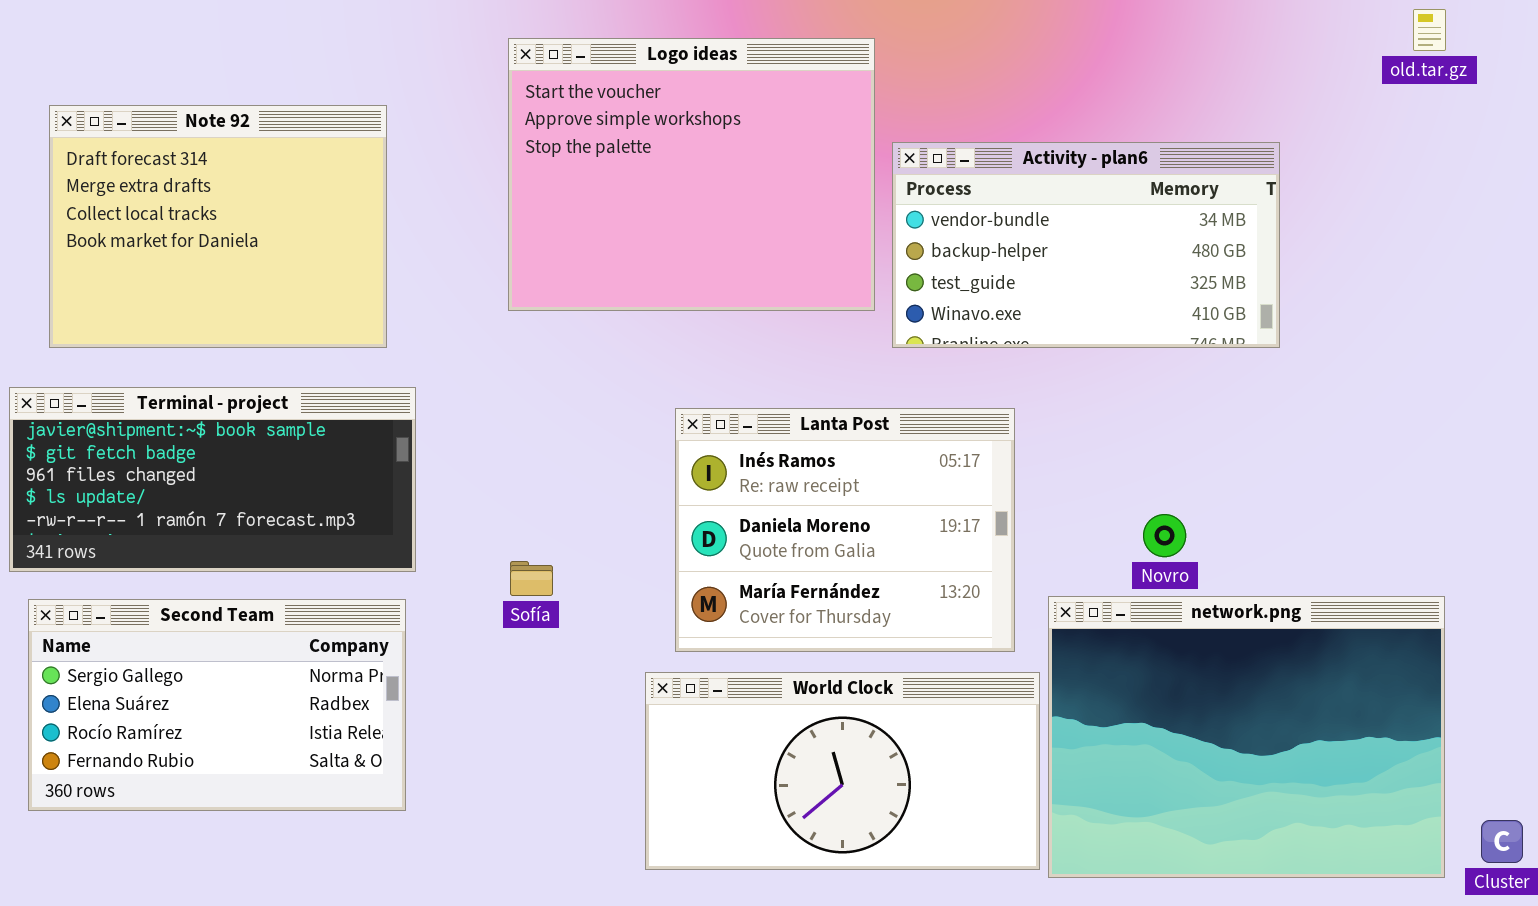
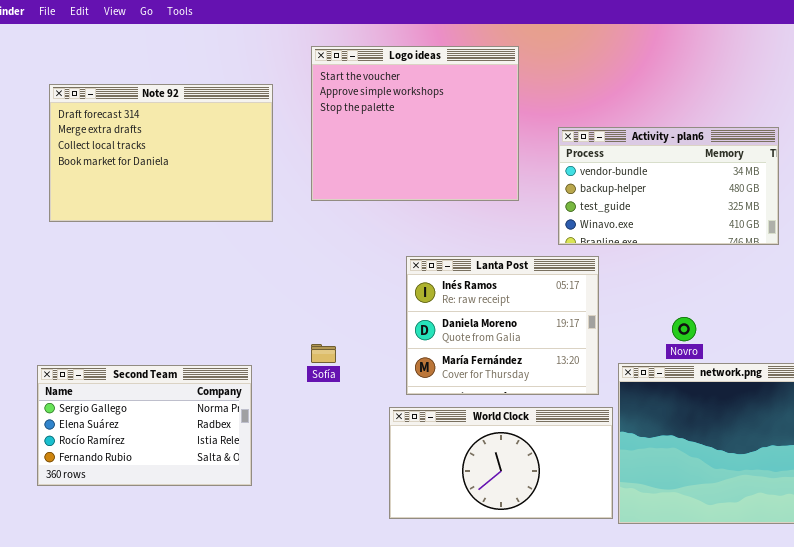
Note 92: [49,105,387,348] -> [49,84,273,222], resized
Activity - plan6: [892,142,1280,348] -> [558,127,779,245], moved
Terminal - project: [9,387,416,572] -> none, closed

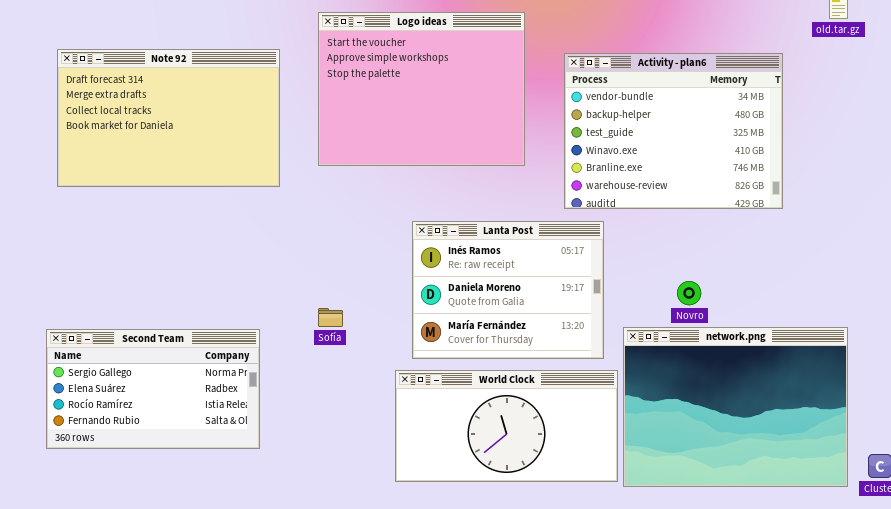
Activity - plan6: [558,127,779,245] -> [564,53,783,209], resized

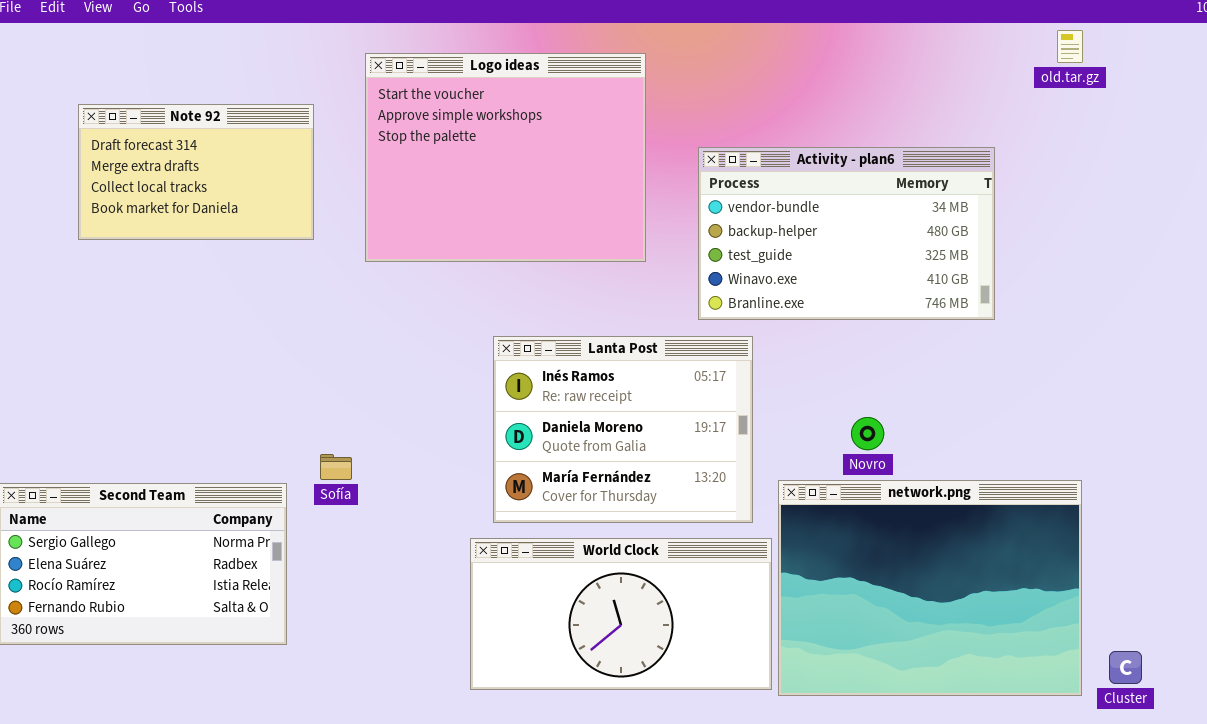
Note 92: [57,49,280,187] -> [78,104,314,240], resized
Activity - plan6: [564,53,783,209] -> [698,147,995,320], resized
Sofía: [318,308,343,327] -> [320,454,352,480], moved

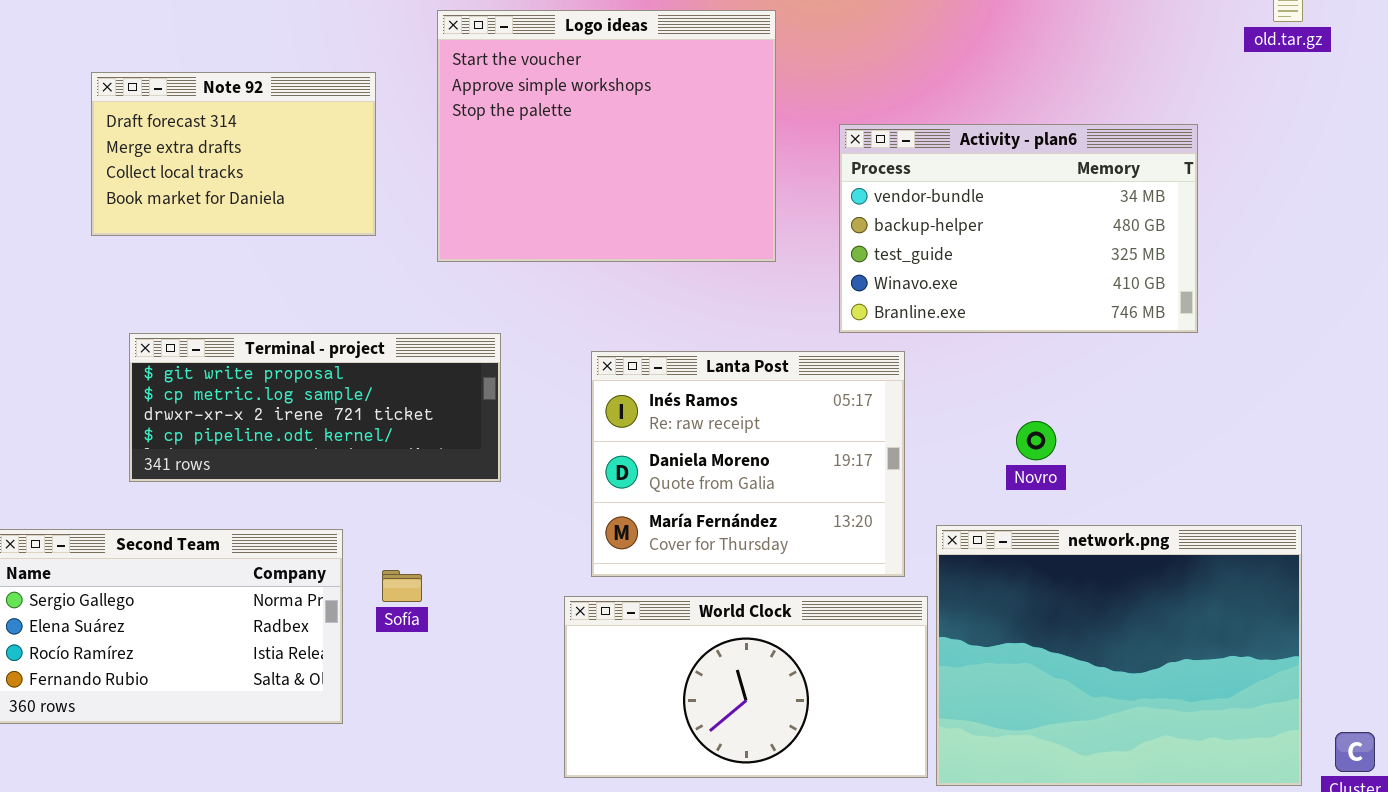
Terminal - project: none -> [129,333,501,482], opened
Novro: [851,417,884,450] -> [1016,421,1056,460], moved
Sofía: [320,454,352,480] -> [382,570,422,602], moved

